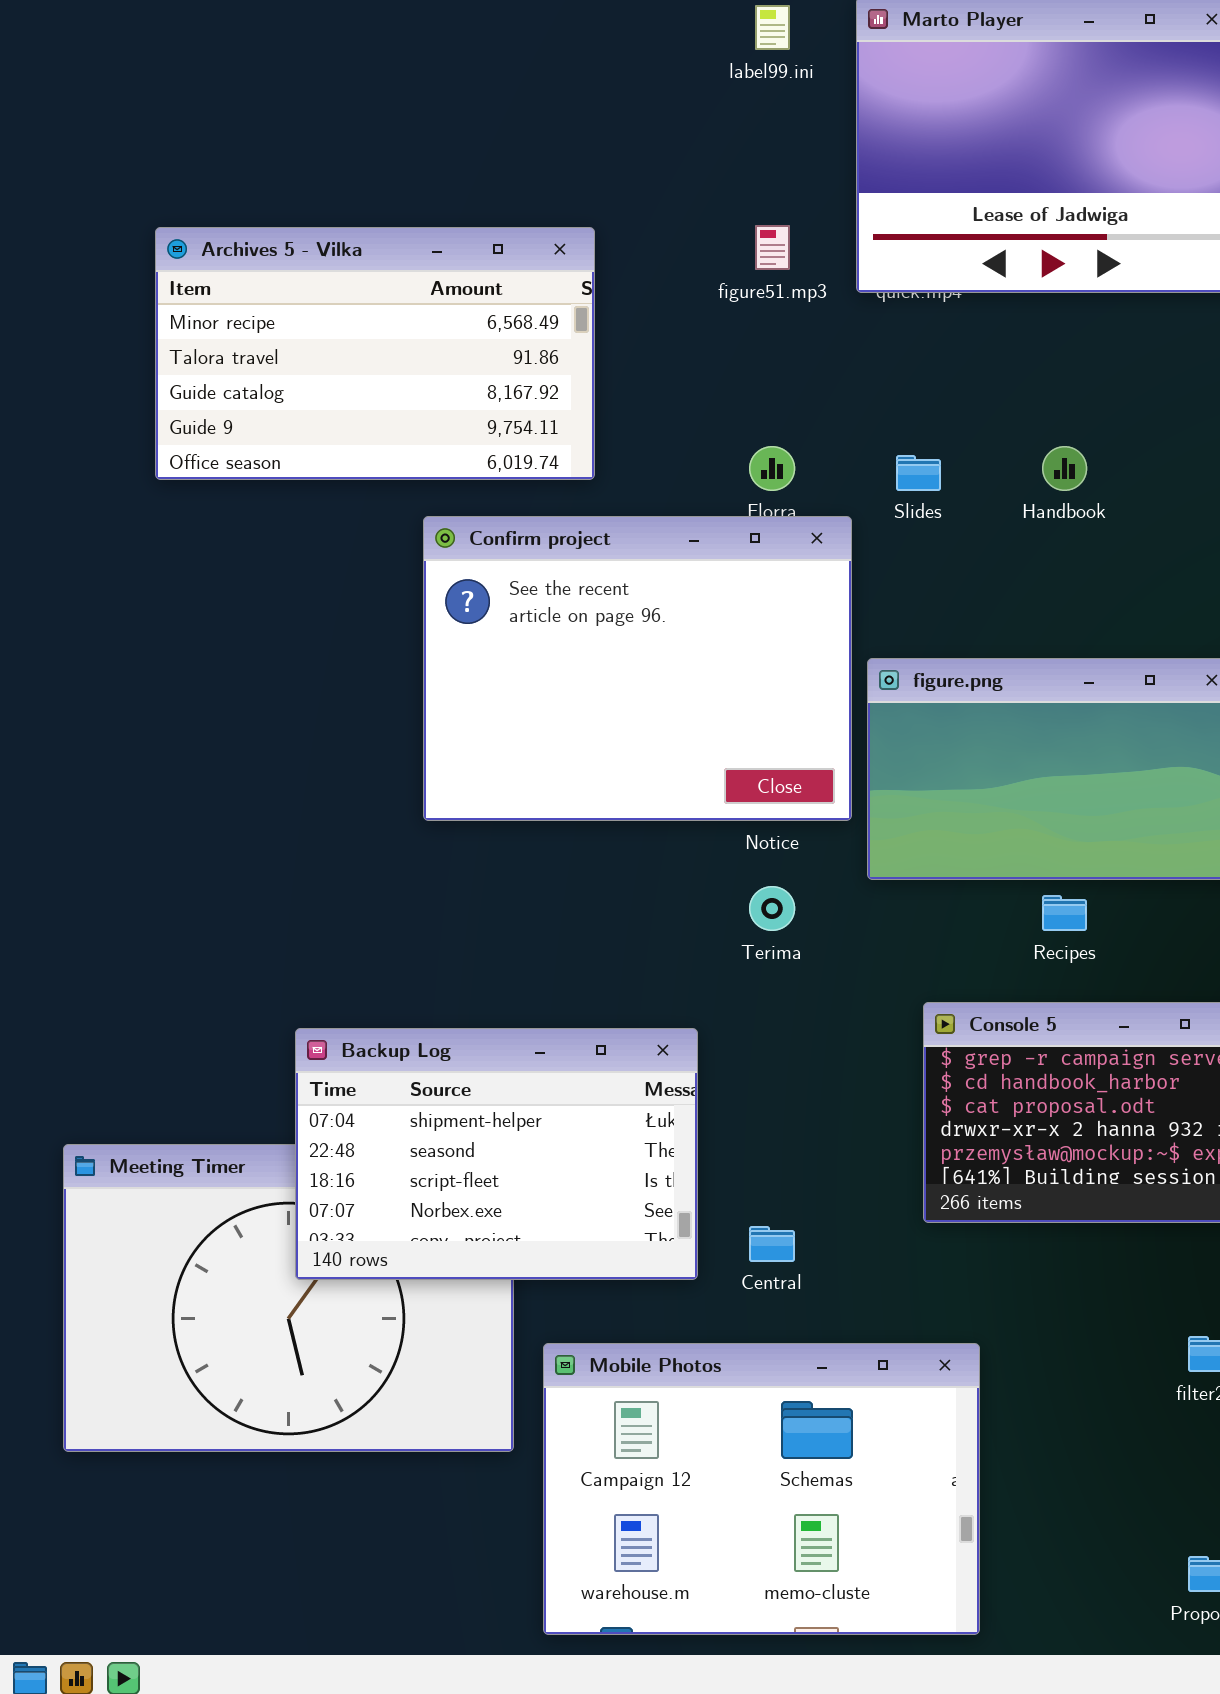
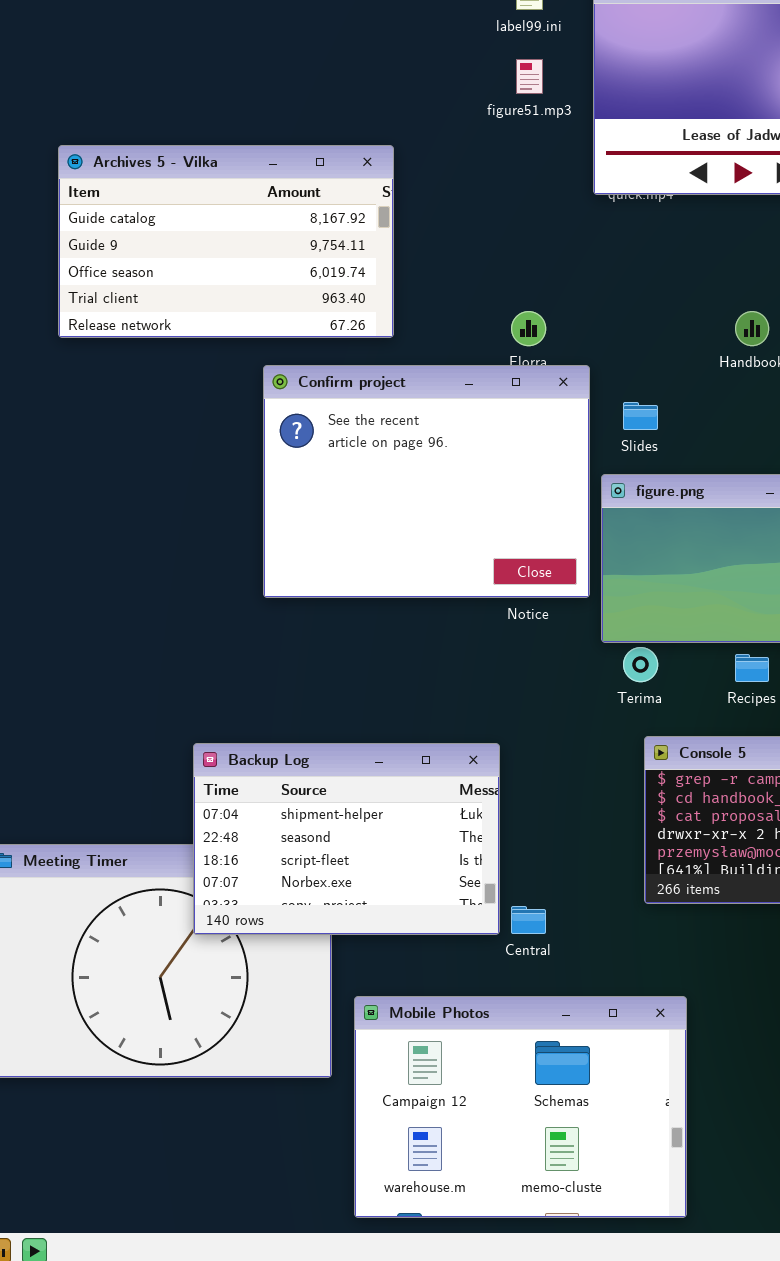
figure51.mp3: [755,225,790,270] -> [516,59,543,94], moved
Archives 5 - Vilka: [155,227,595,480] -> [58,145,394,338], scrolled down 2 rows
Slides: [896,455,941,491] -> [623,402,658,430], moved
Terima: [749,886,795,931] -> [623,647,658,682], moved
Backup Log: [295,1028,698,1280] -> [193,743,500,935], moved

